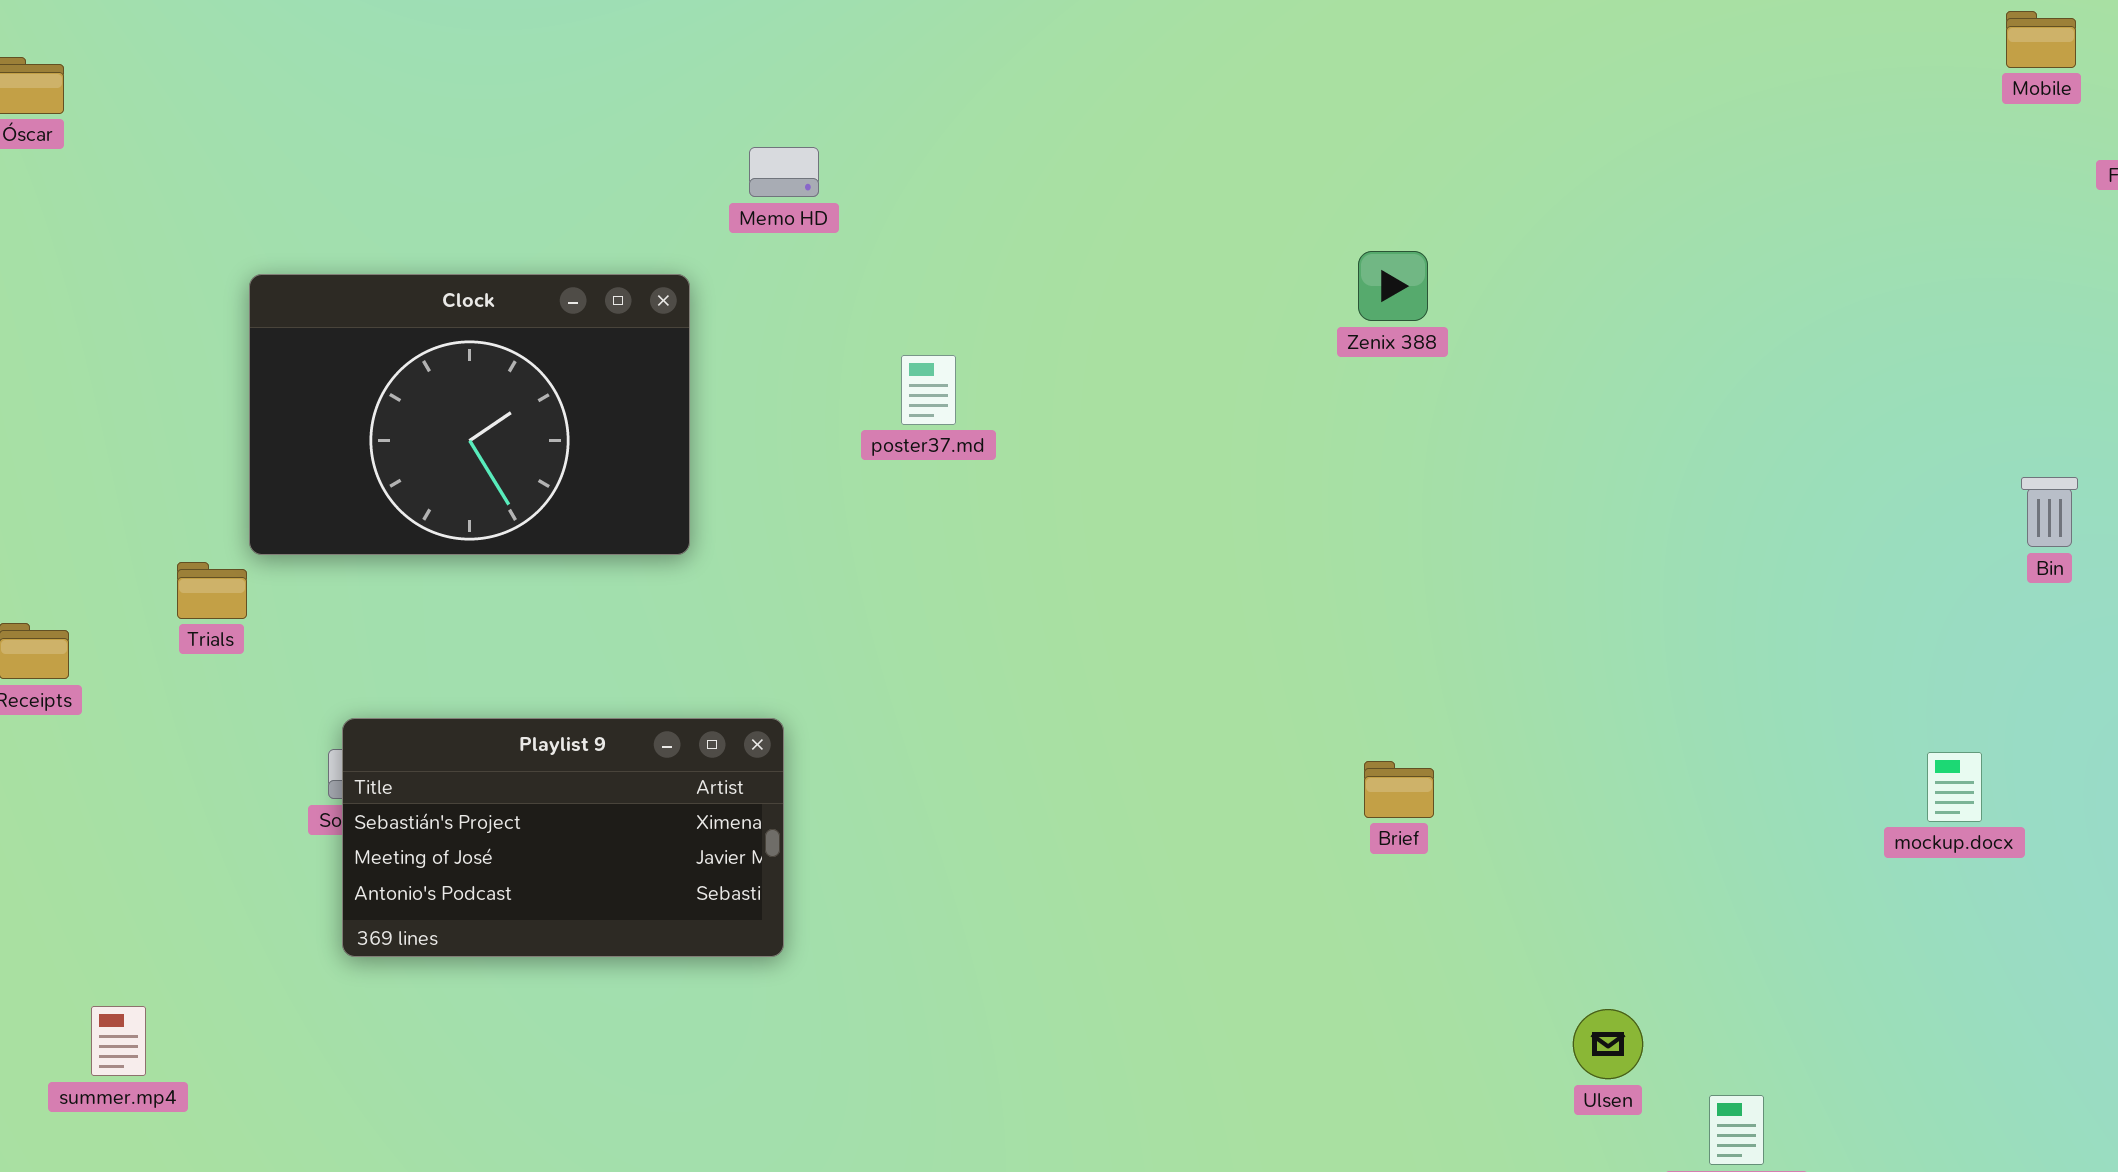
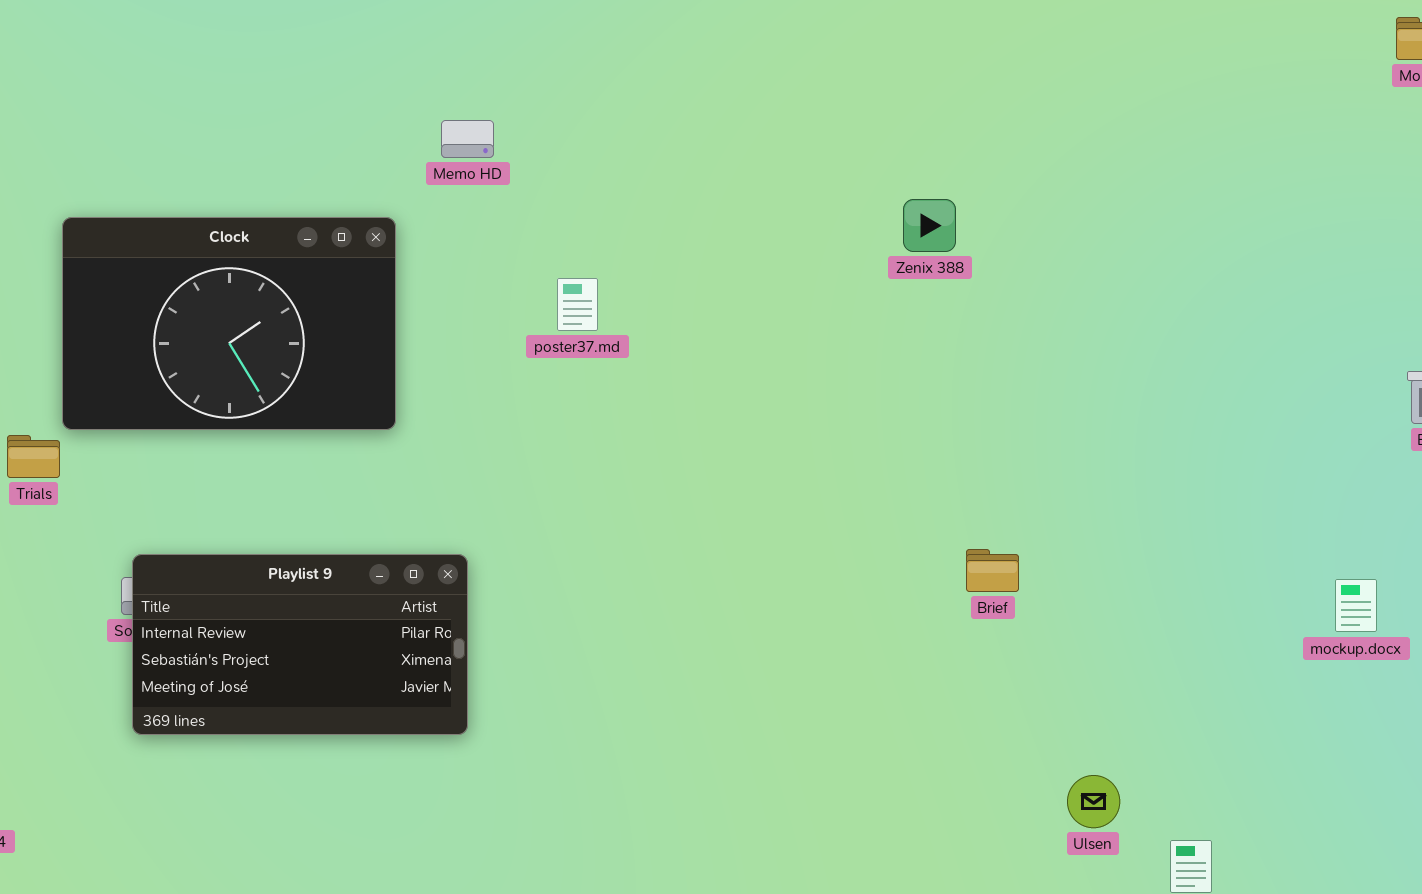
Playlist 9: [342,718,784,957] -> [132,554,468,735], scrolled up 1 row
Brief: [1364,761,1434,818] -> [966,549,1019,592], moved

